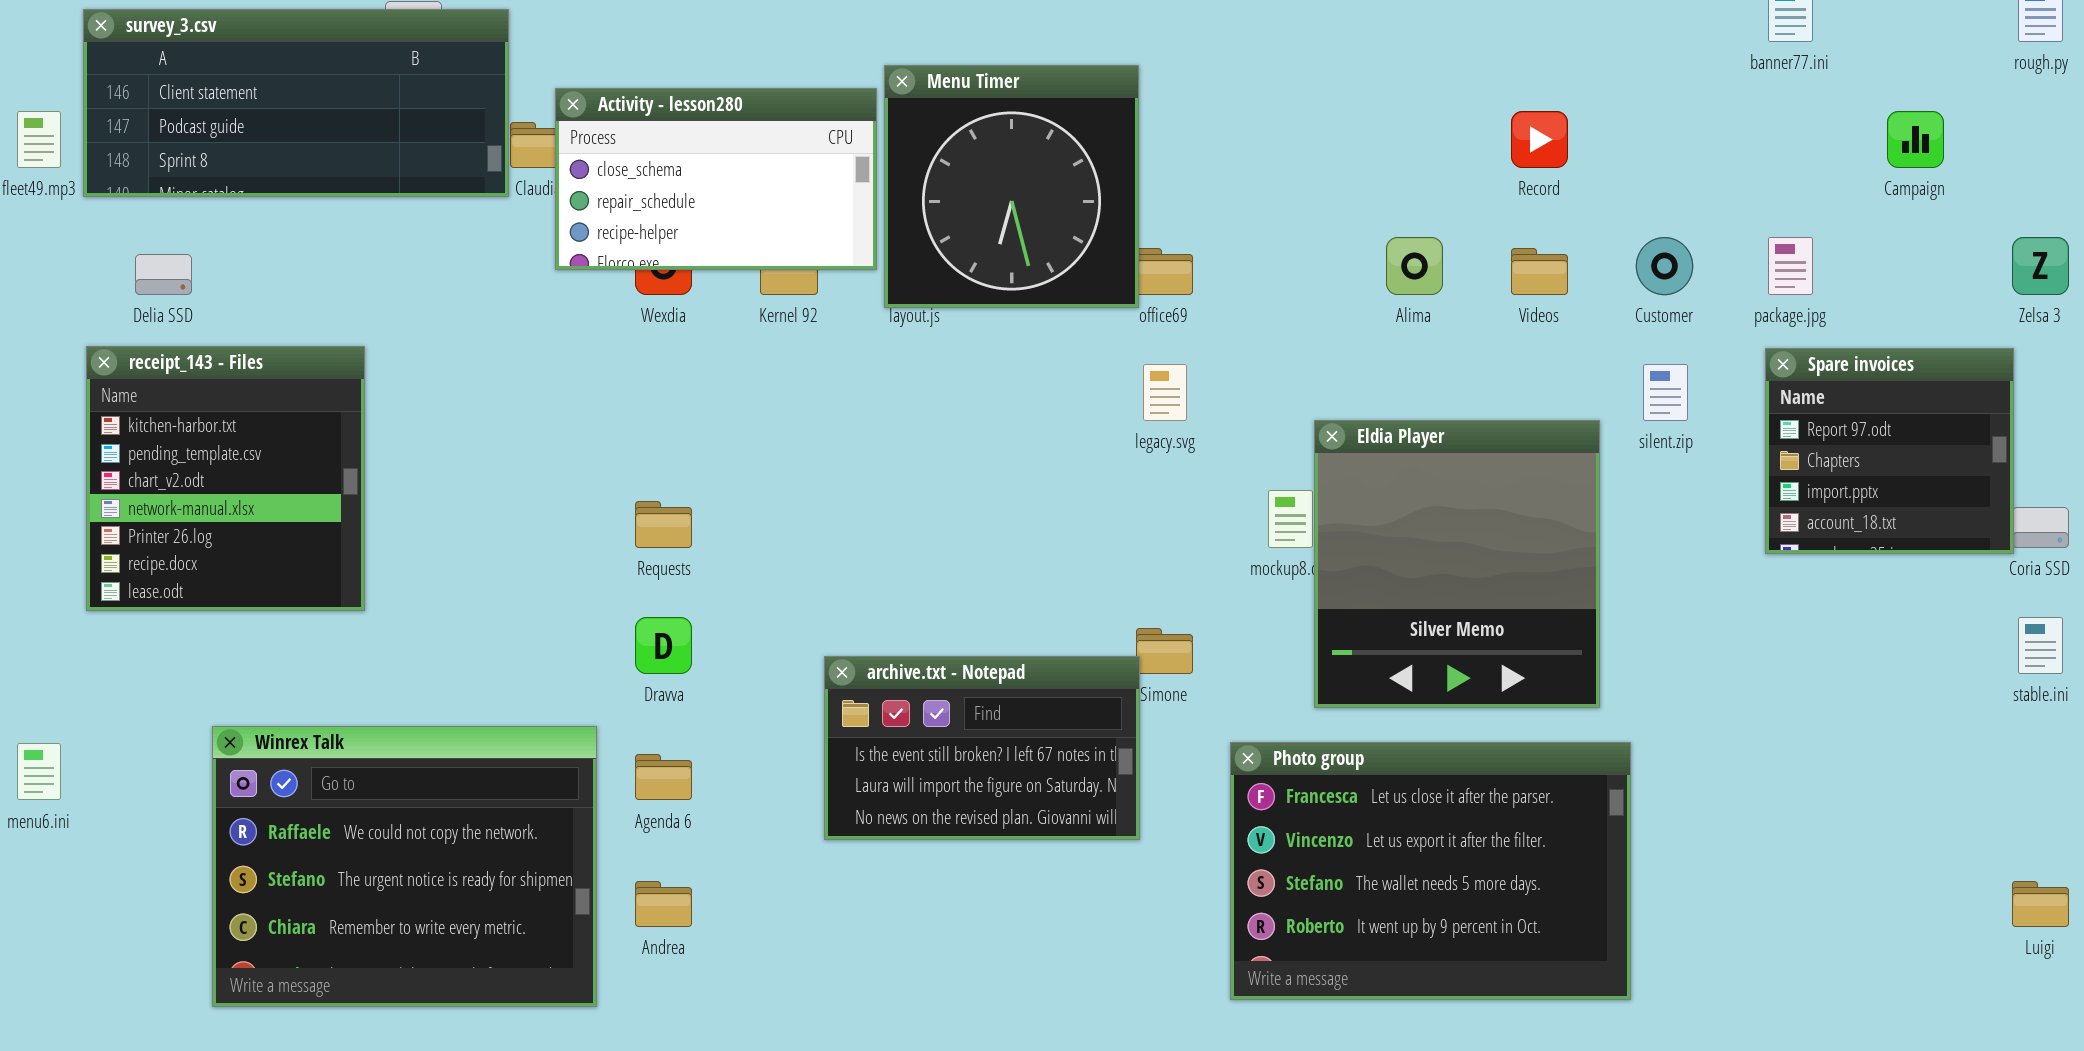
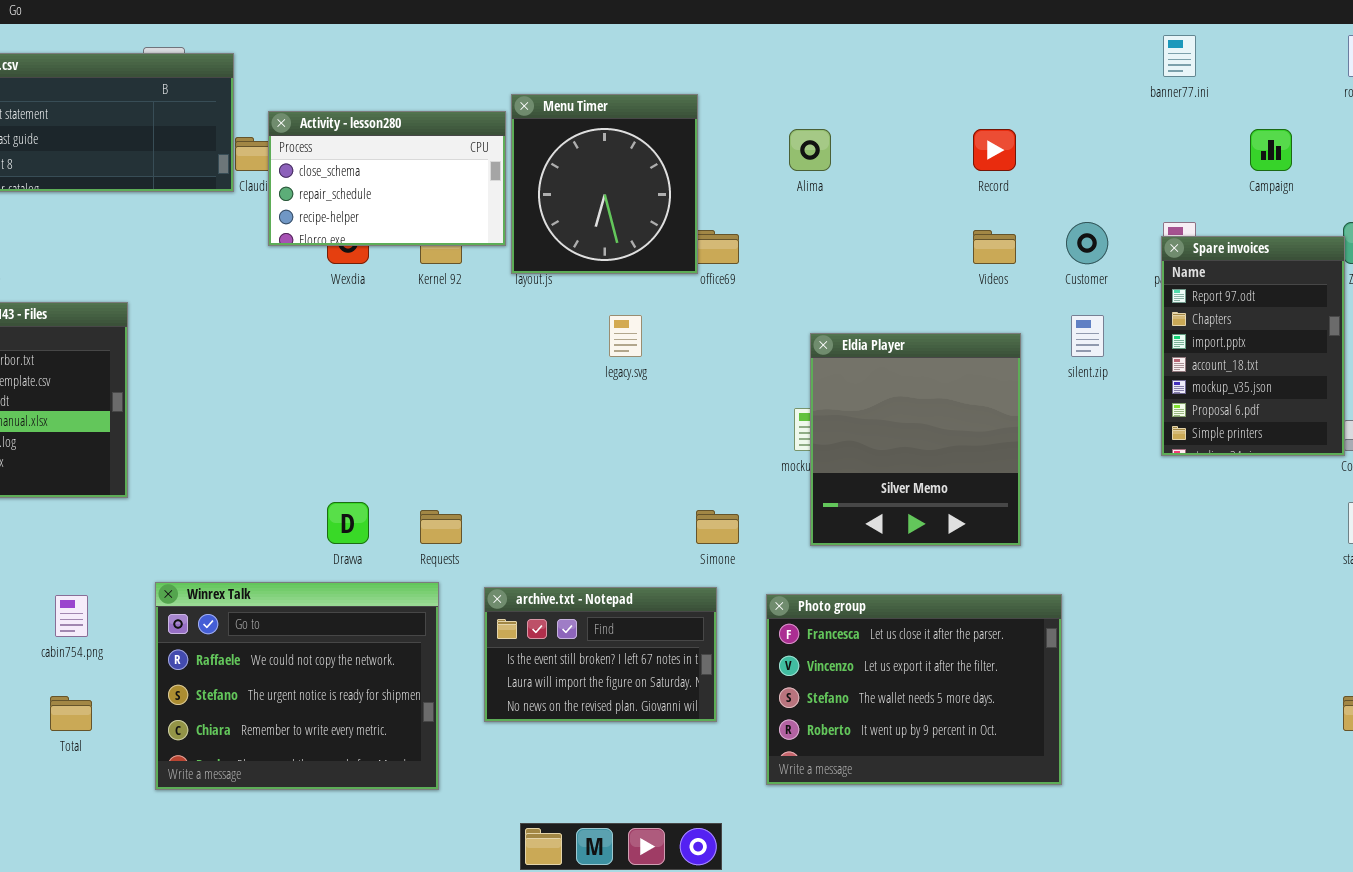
Alima: [1386,237,1443,295] -> [789,129,831,171], moved
Spare invoices: [1765,348,2014,554] -> [1161,236,1345,456], resized
legacy.svg: [1143,364,1187,421] -> [609,315,642,357], moved
Eldia Player: [1314,420,1600,708] -> [810,333,1021,546], moved
Requests: [635,501,692,548] -> [420,510,462,544], moved
archive.txt - Notepad: [824,656,1140,840] -> [484,587,717,722], moved
Winrex Talk: [212,726,597,1007] -> [155,582,439,790], moved

